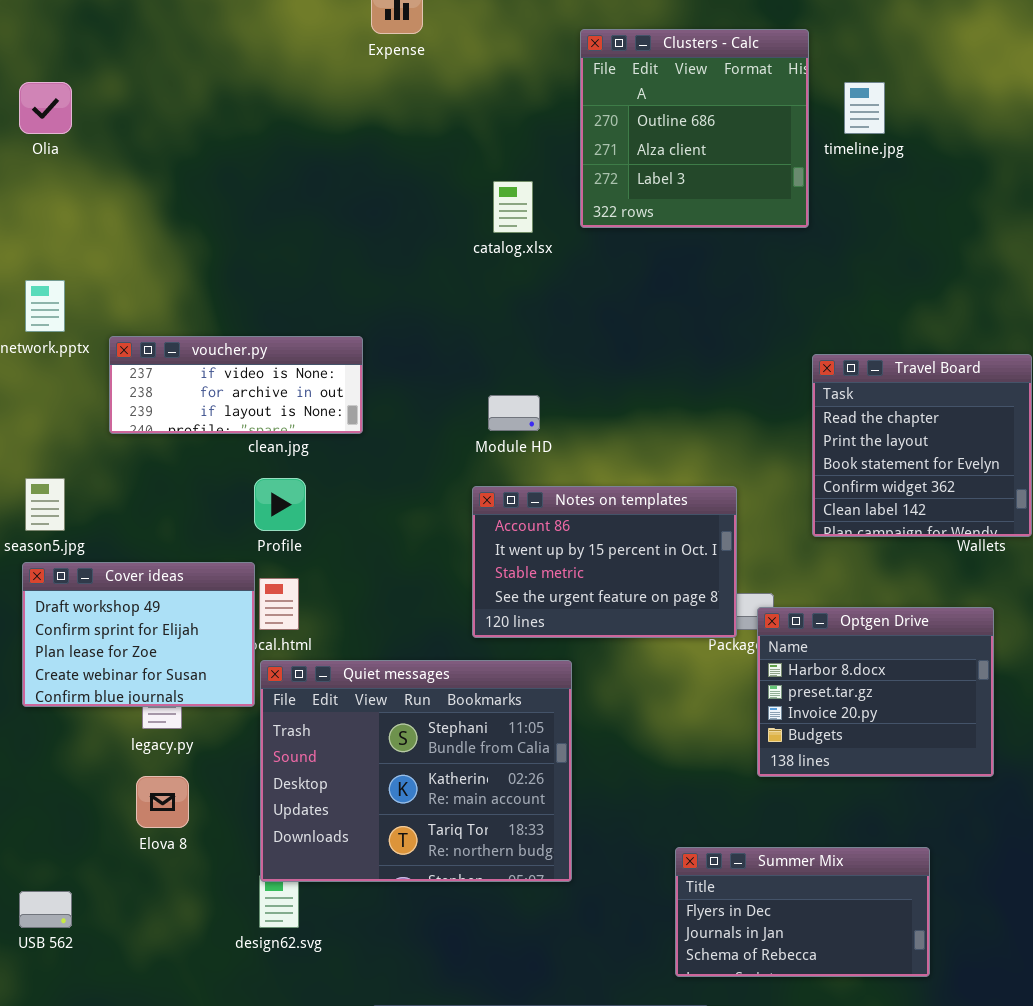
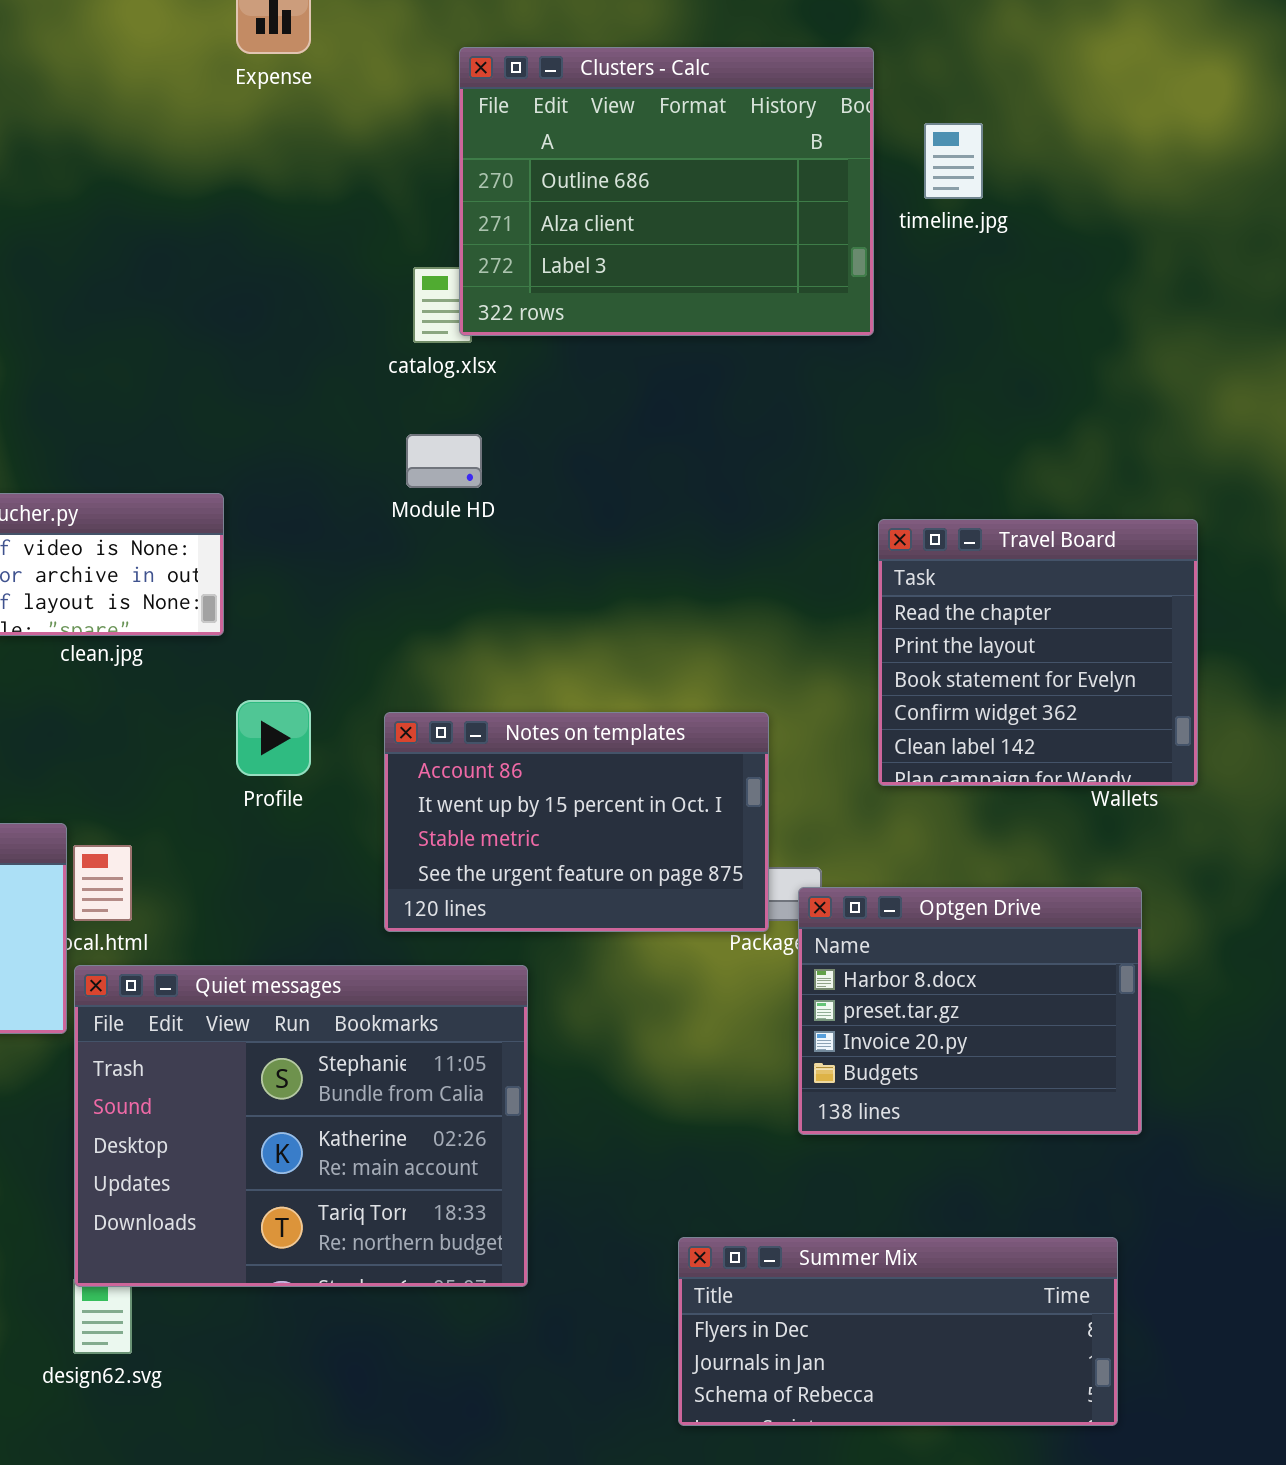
Clusters - Calc: [580,29,809,228] -> [459,47,874,336], resized
Module HD: [488,395,540,431] -> [406,434,482,488], moved
Profile: [254,478,306,531] -> [236,700,311,776], moved
Summer Mix: [675,847,930,977] -> [678,1237,1118,1426], resized

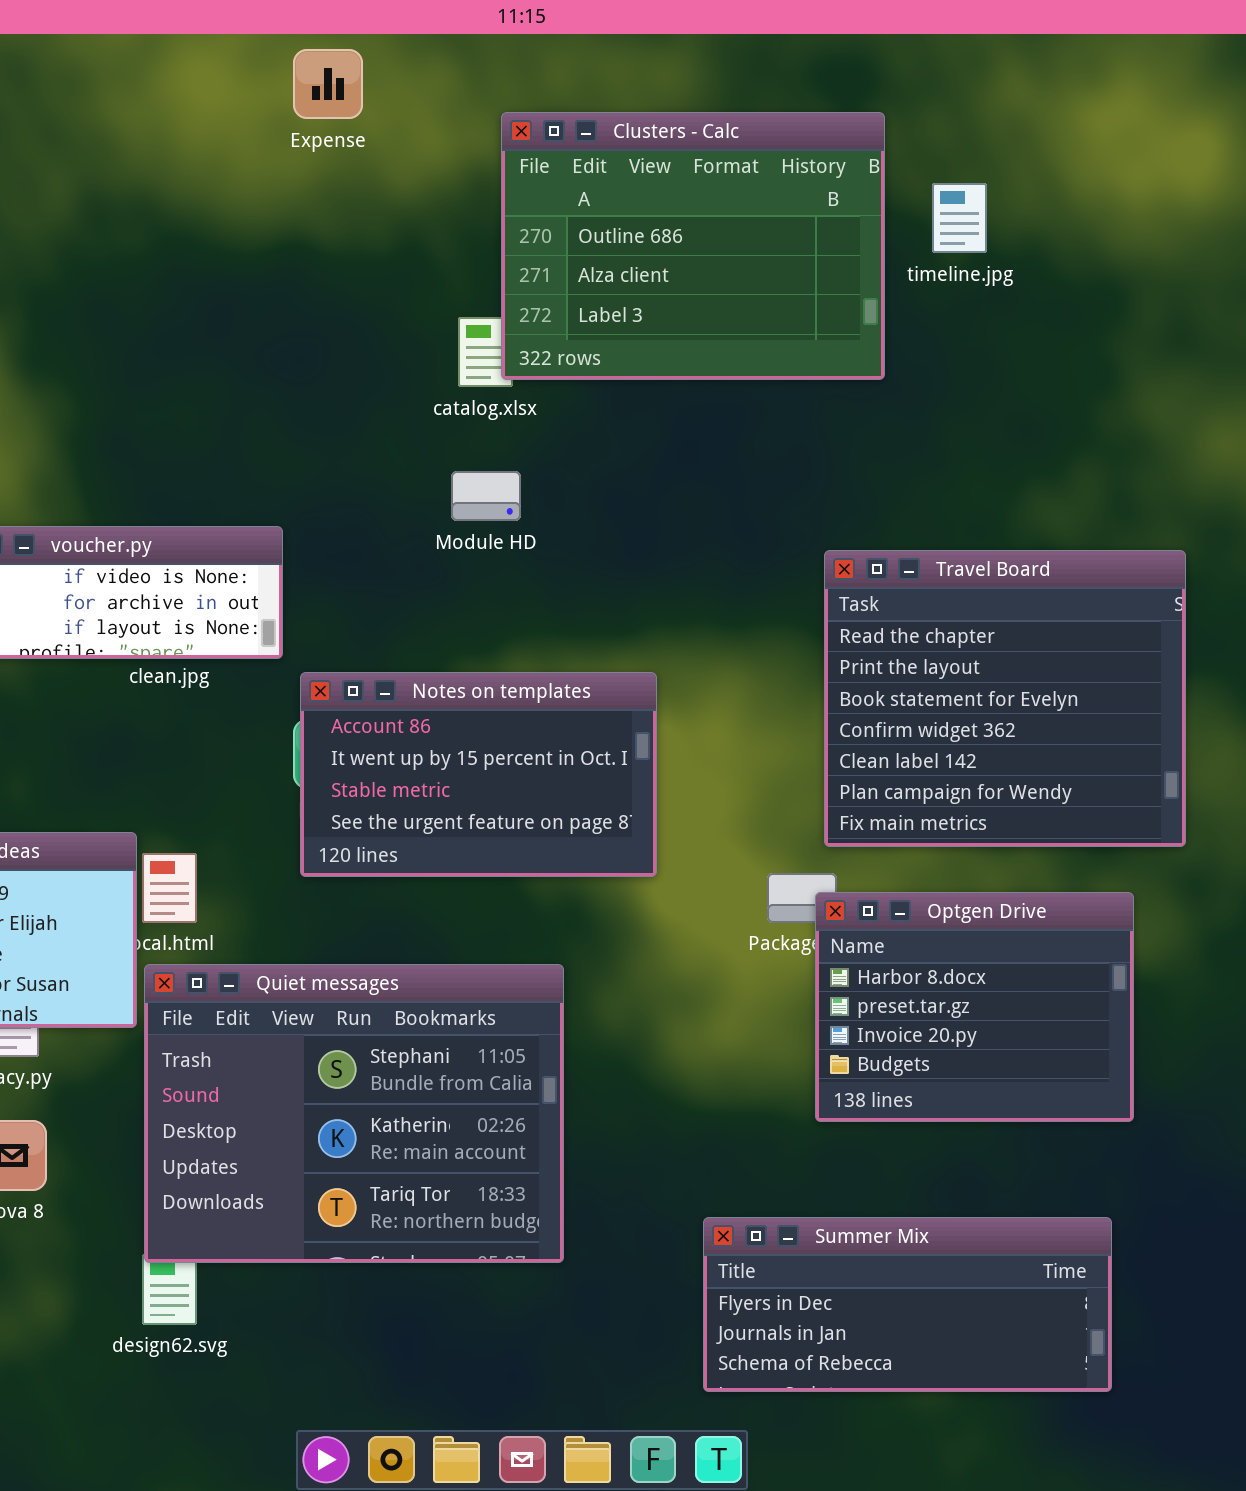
Travel Board: [878,519,1198,786] -> [824,550,1186,847], resized
Notes on templates: [384,712,769,932] -> [300,672,657,877], moved

